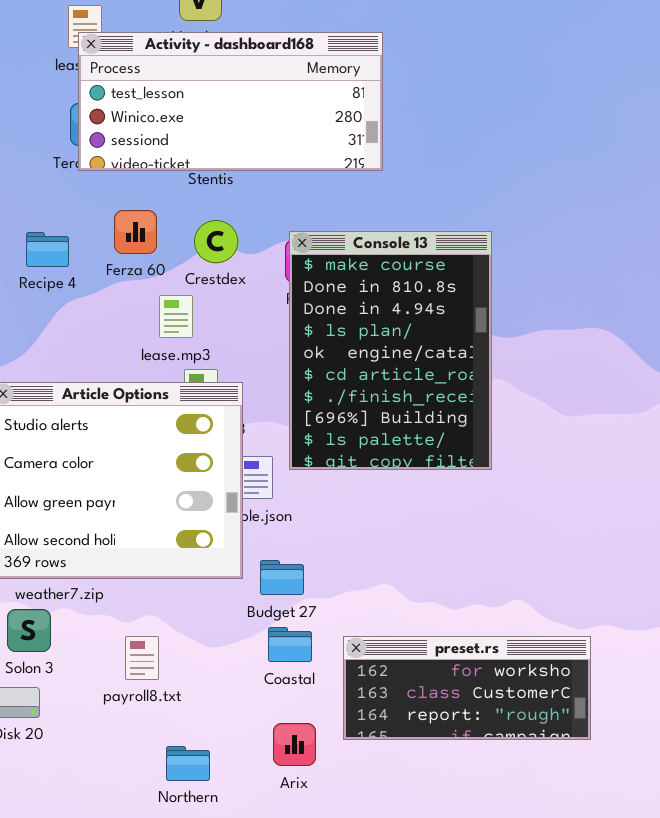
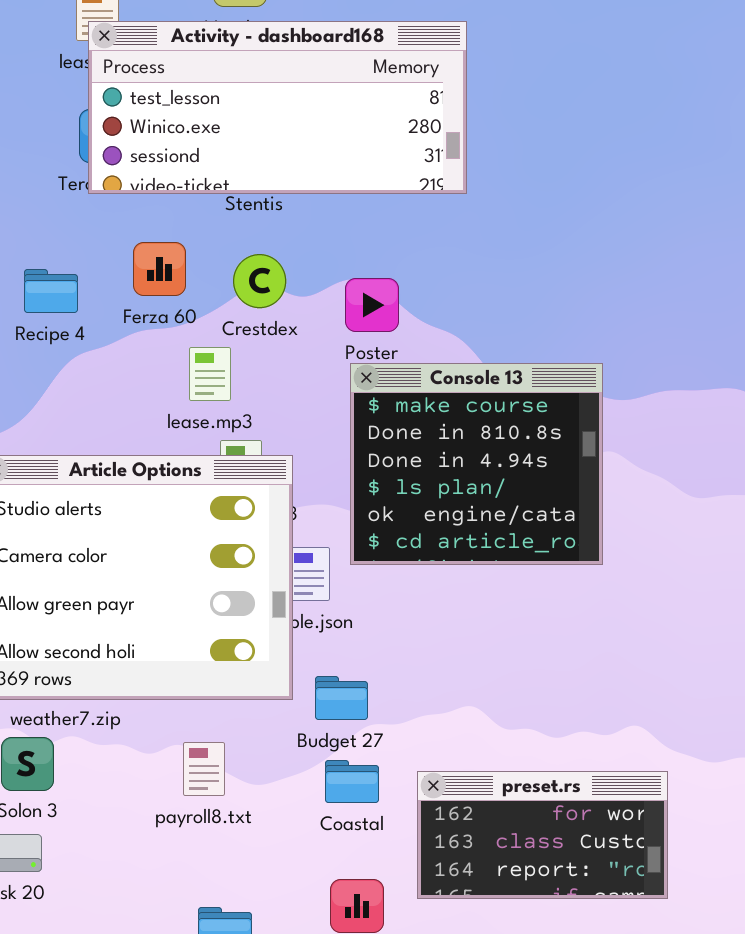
Console 13: [289,231,492,470] -> [350,363,603,565], resized
payroll8.txt: [125,636,159,680] -> [183,742,225,796], moved
preset.rs: [343,636,591,740] -> [417,771,668,899], resized

